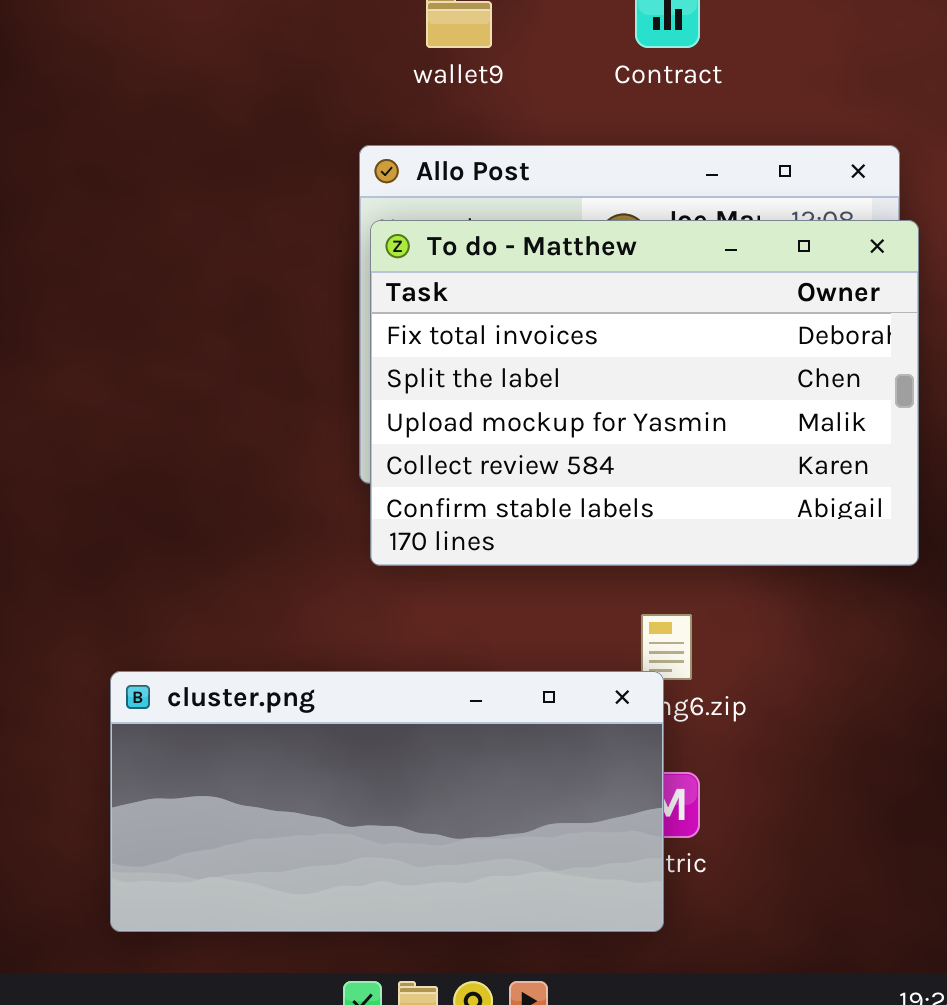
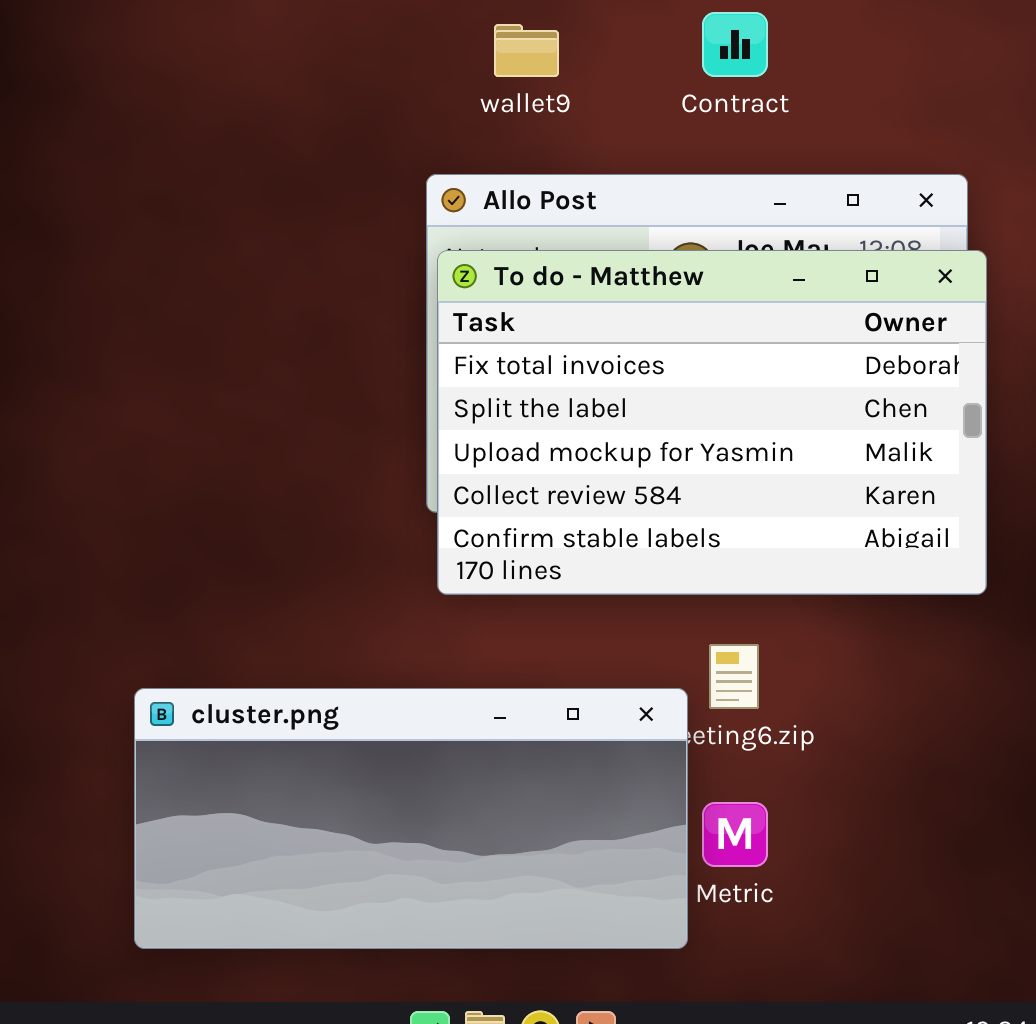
cluster.png: [110,671,664,932] -> [134,688,688,949], moved

